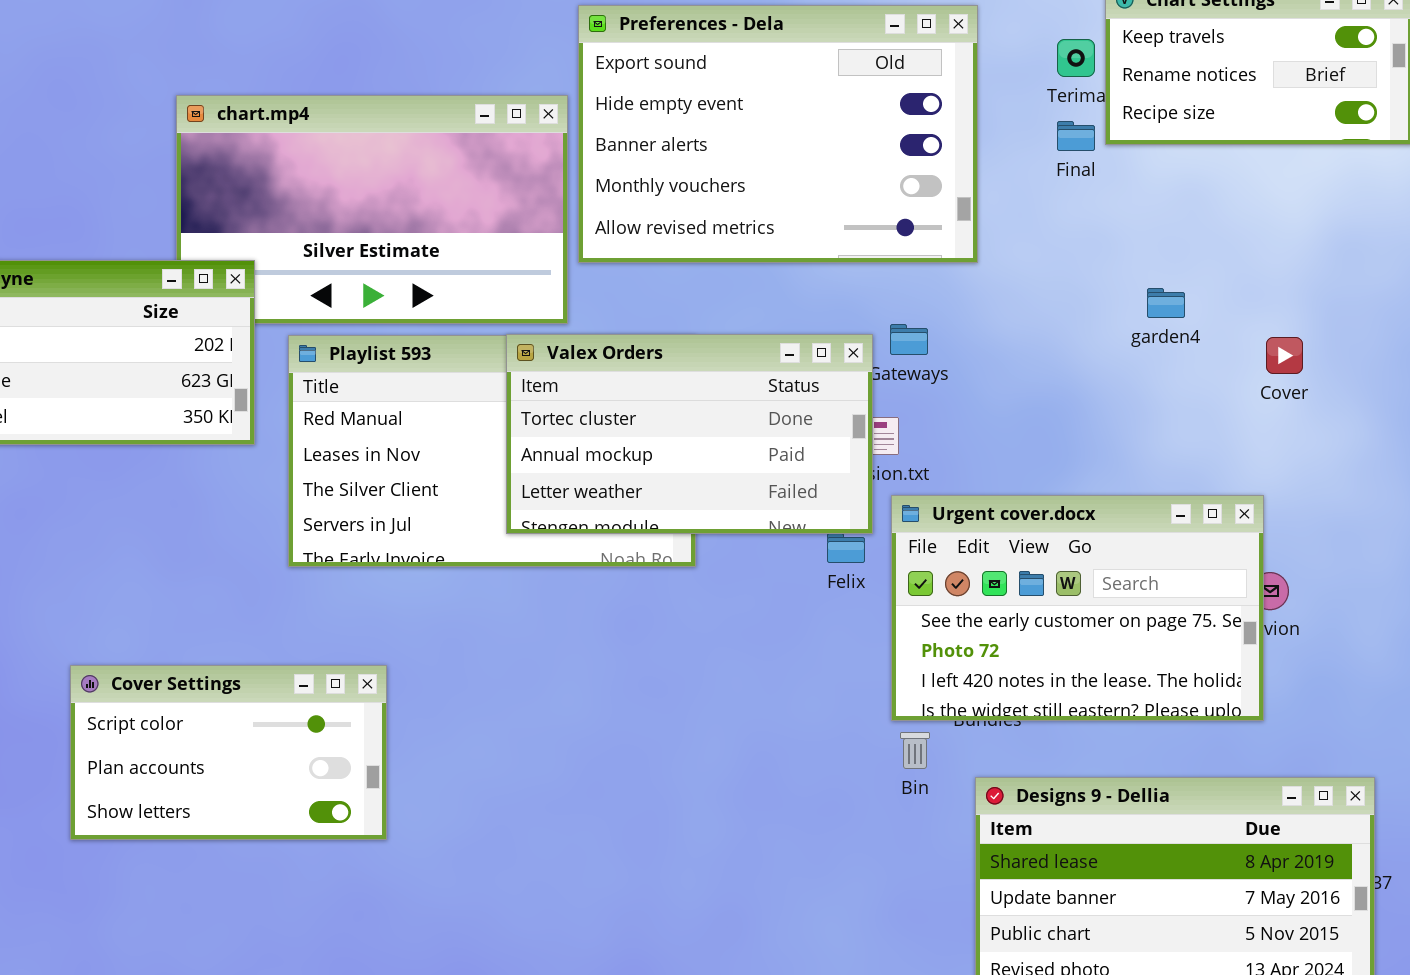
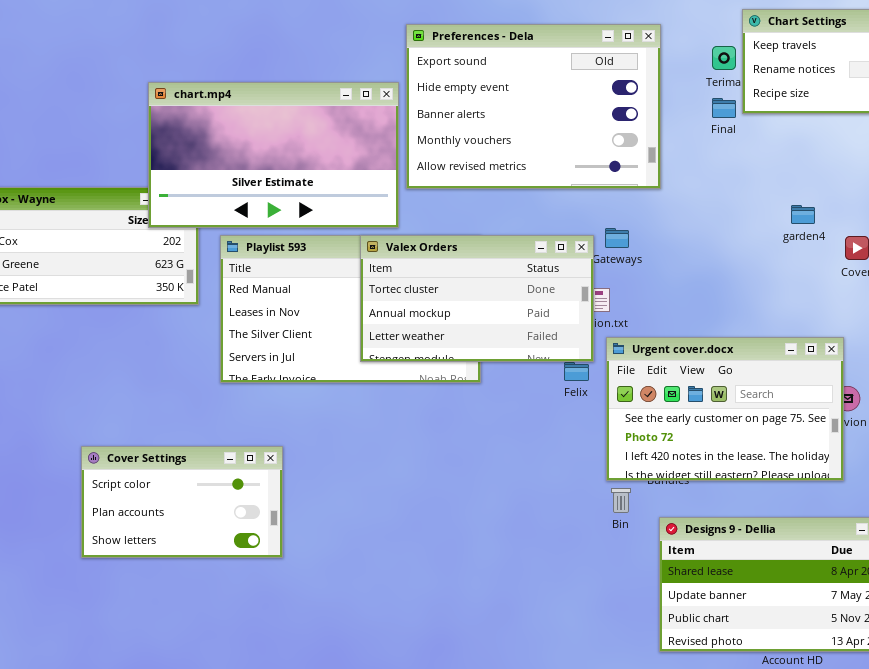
chart.mp4: [176,95,568,324] -> [148,82,399,228], raised
garden4: [1147,288,1185,318] -> [791,205,815,224], moved

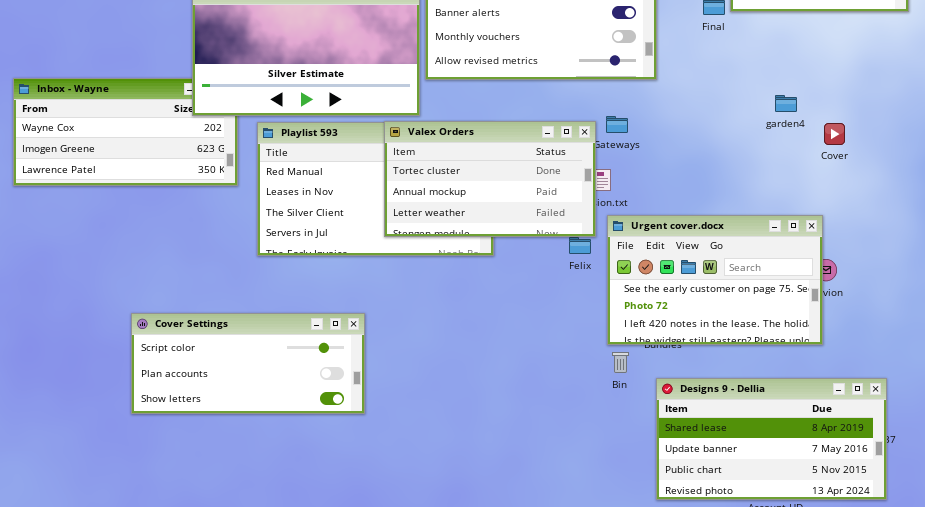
Cover Settings: [81,446,283,558] -> [131,313,365,414], resized

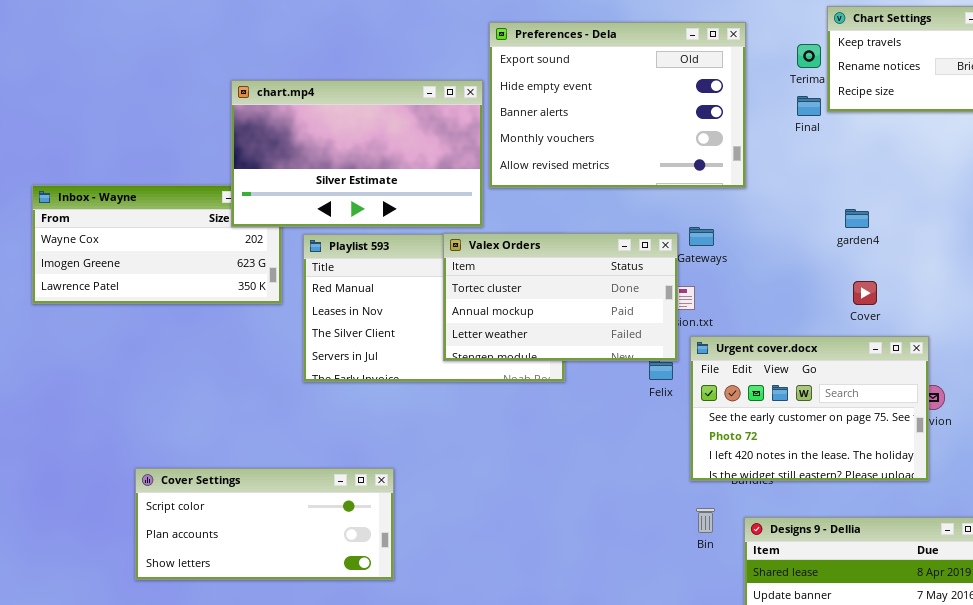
garden4: [775,95,797,112] -> [845,209,869,228], moved
Cover: [824,123,845,145] -> [853,281,877,305], moved
Cover Settings: [131,313,365,414] -> [135,468,394,580], moved
Bin: [612,352,629,373] -> [696,508,715,533], moved

